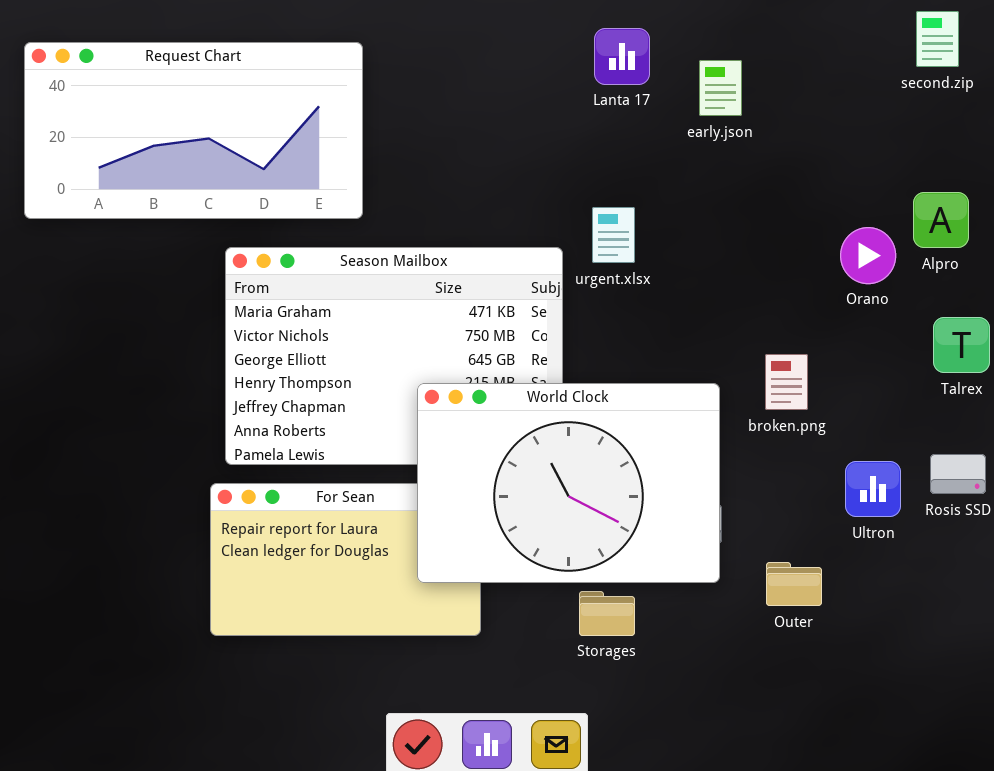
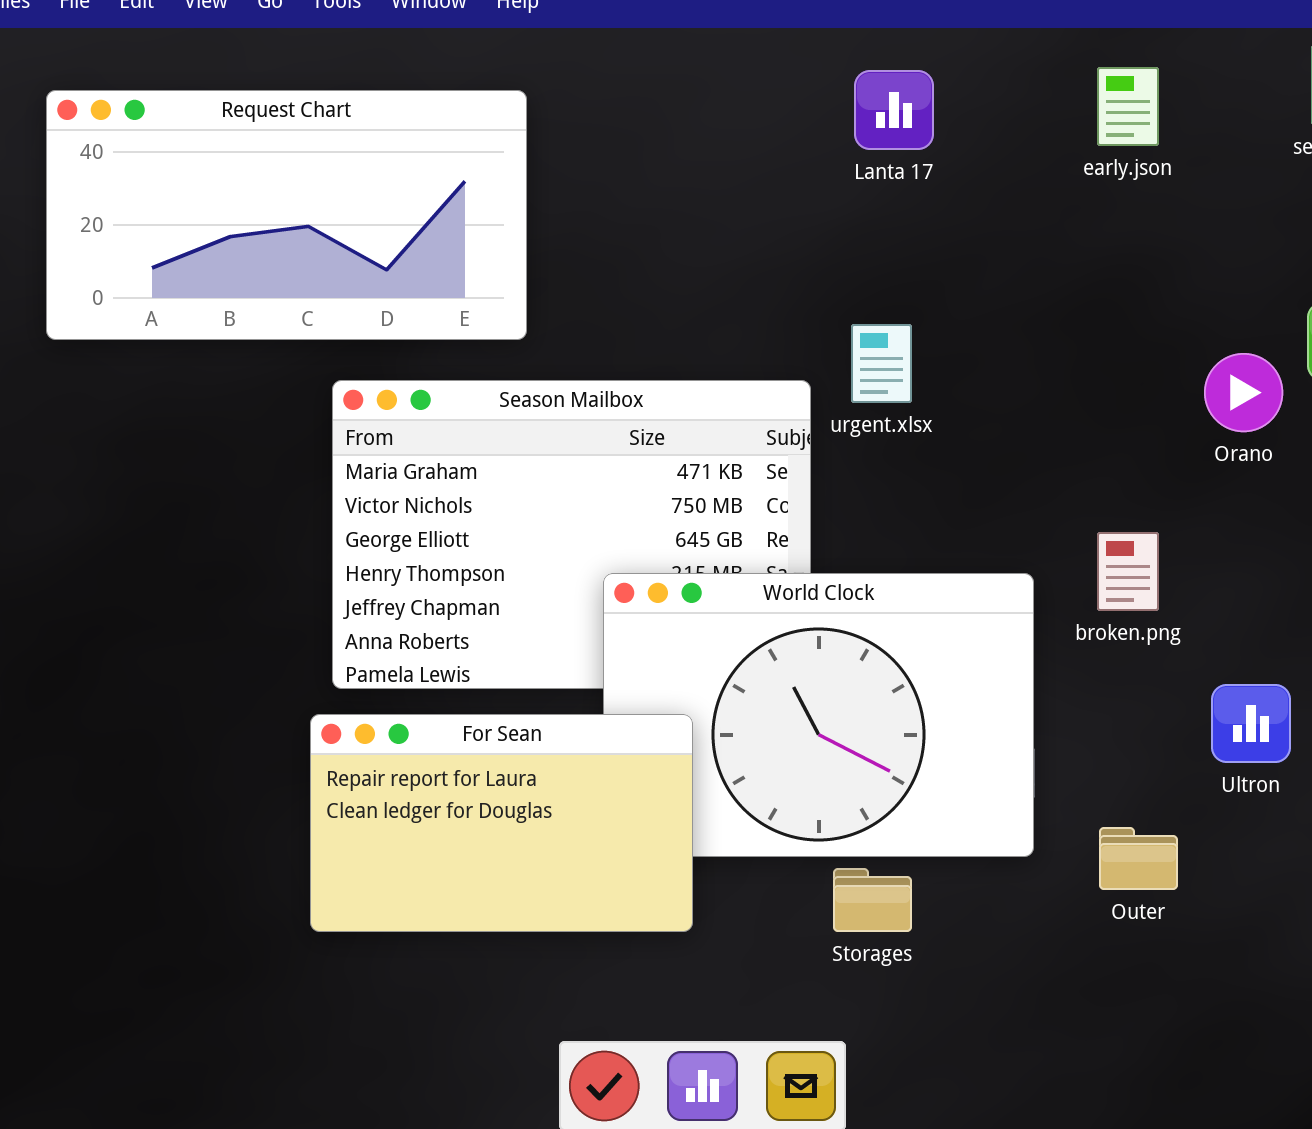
early.json: [699,60,742,116] -> [1097,67,1159,146], moved
For Sean: [210,483,481,636] -> [310,714,693,932], raised

